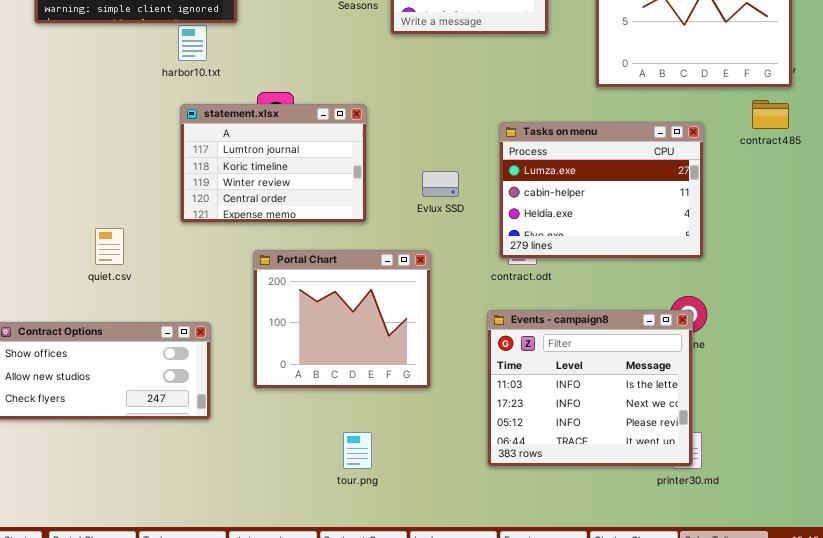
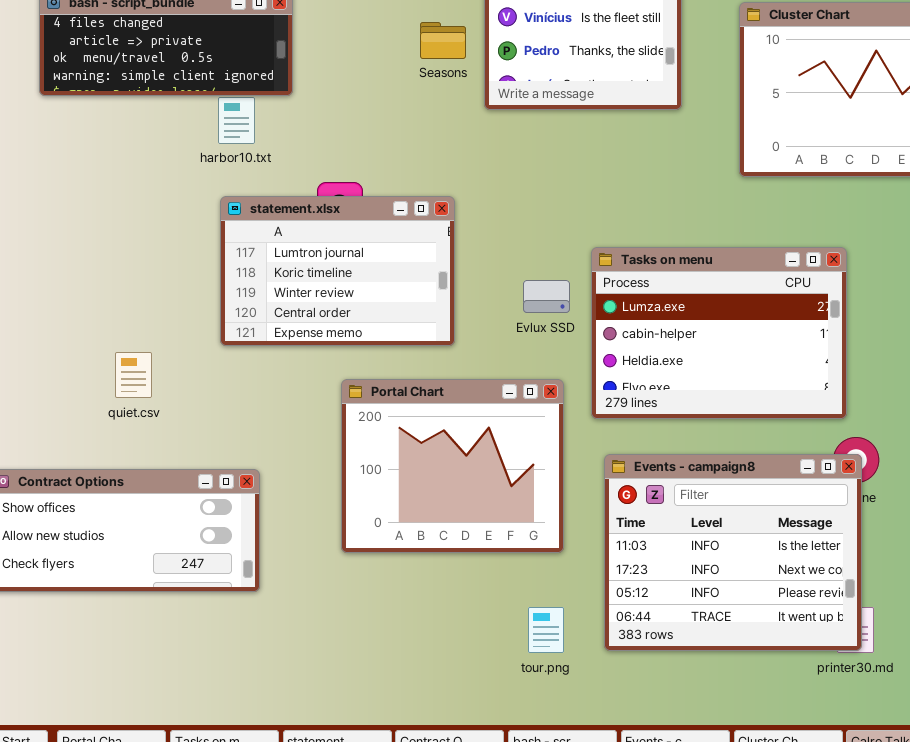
Tasks on menu: [499,122,704,259] -> [591,247,847,419], moved
Portal Chart: [253,250,431,389] -> [341,379,564,553], moved
tour.png: [343,432,372,469] -> [528,607,564,653], moved

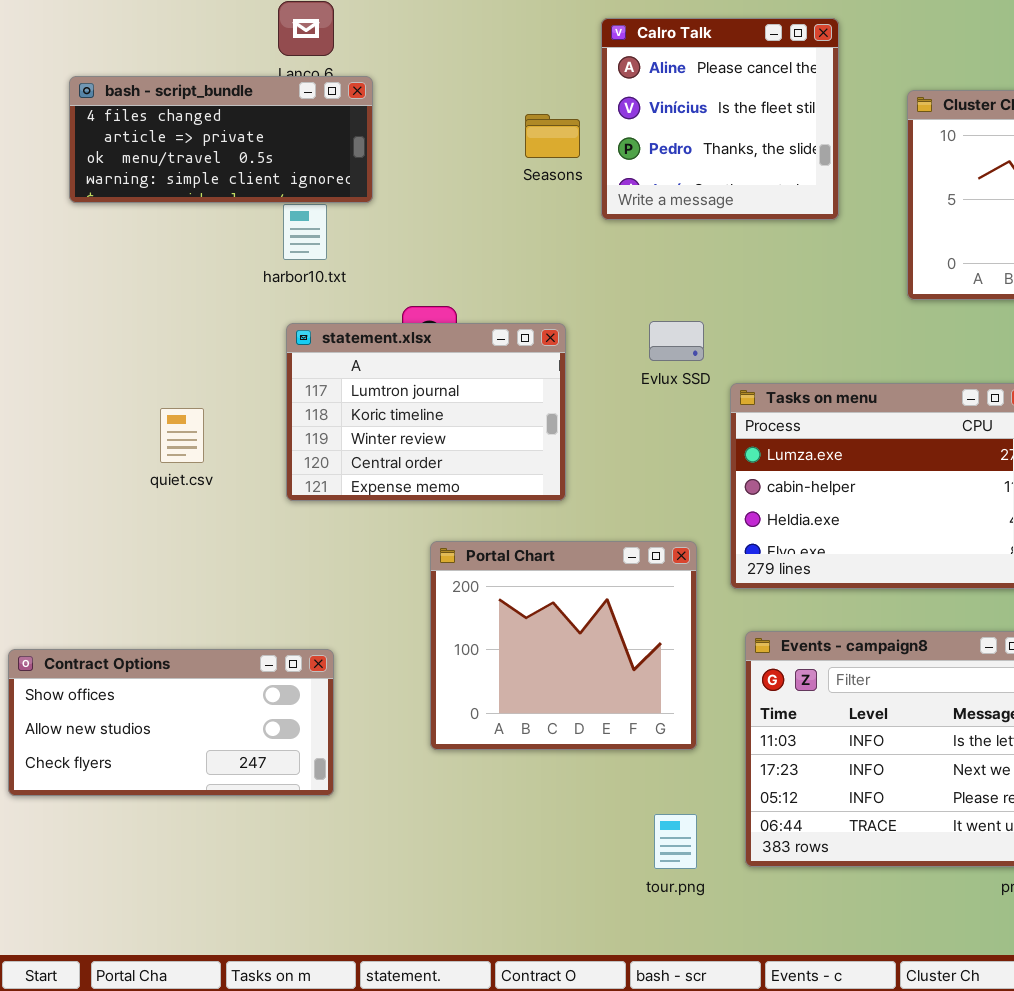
Evlux SSD: [523,280,570,313] -> [649,321,704,361], moved
quiet.csv: [115,352,152,398] -> [160,408,204,463], moved

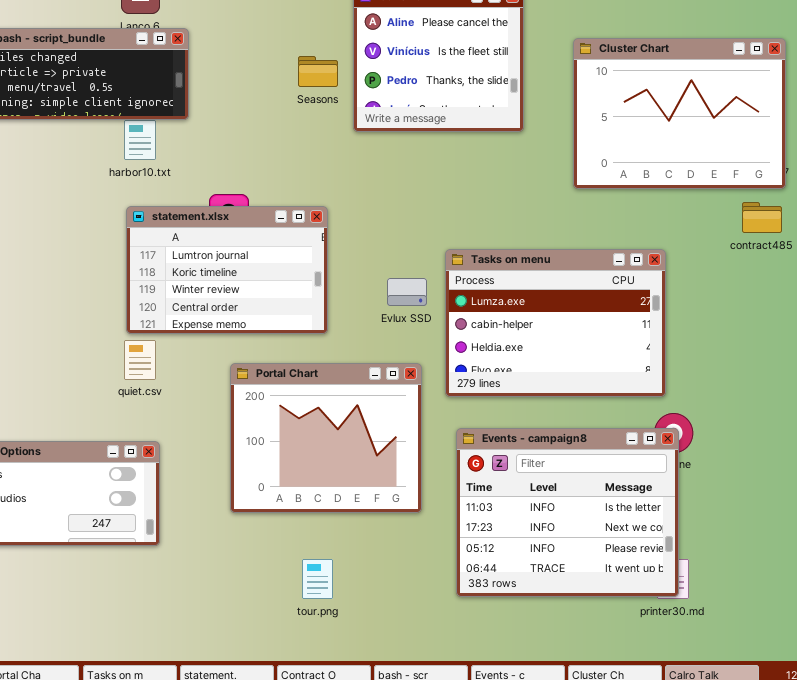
Evlux SSD: [649,321,704,361] -> [387,278,427,306], moved
quiet.csv: [160,408,204,463] -> [124,340,156,380], moved
tour.png: [654,814,697,869] -> [302,559,333,599], moved

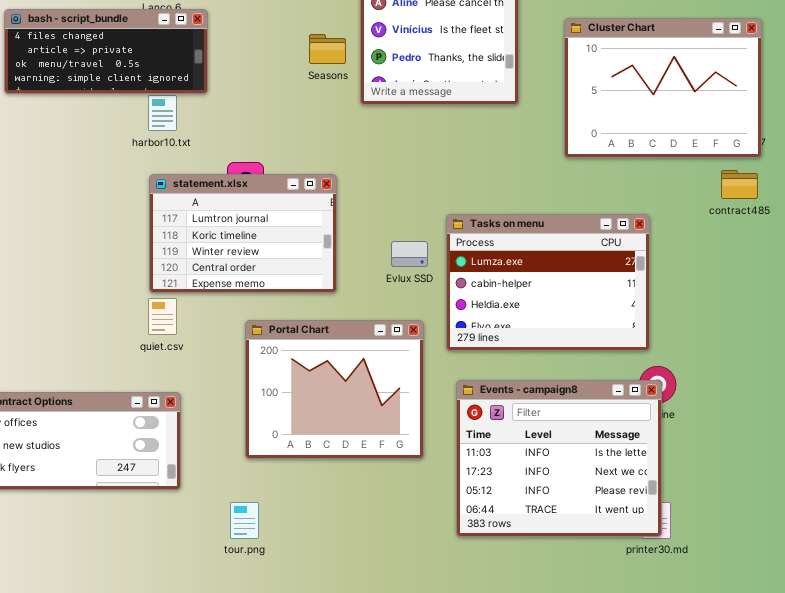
tour.png: [302,559,333,599] -> [230,502,259,539], moved

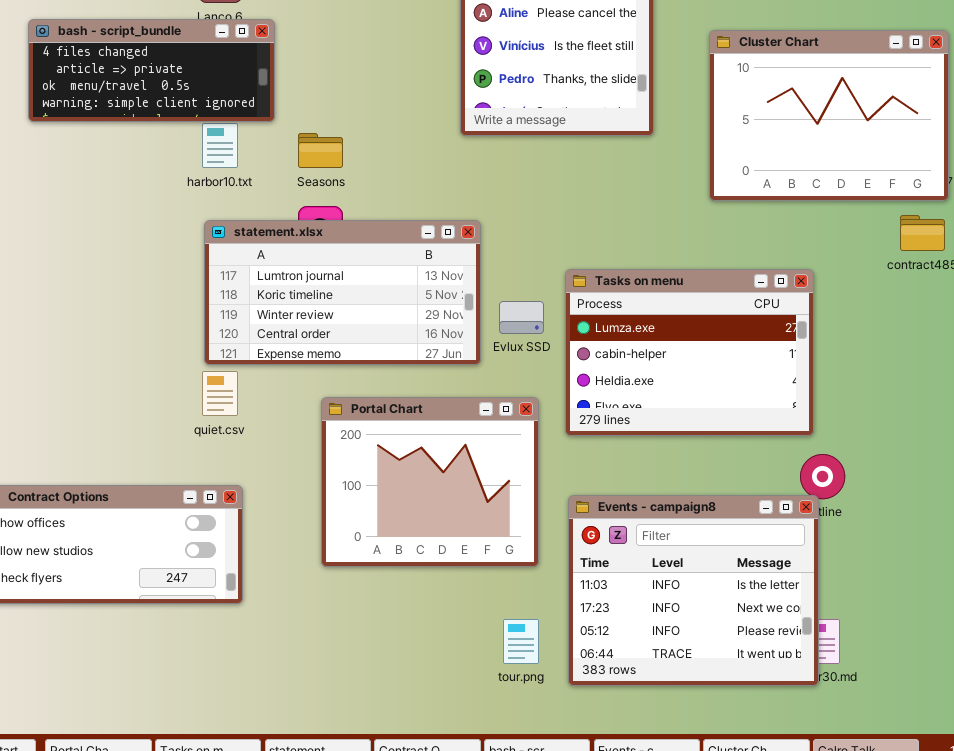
Seasons: [309,34,346,64] -> [298,133,343,168], moved
statement.xlsx: [149,174,337,293] -> [204,220,481,365], resized
Events - campaign8: [456,380,662,537] -> [568,495,819,686], moved
tour.png: [230,502,259,539] -> [503,619,539,664], moved

